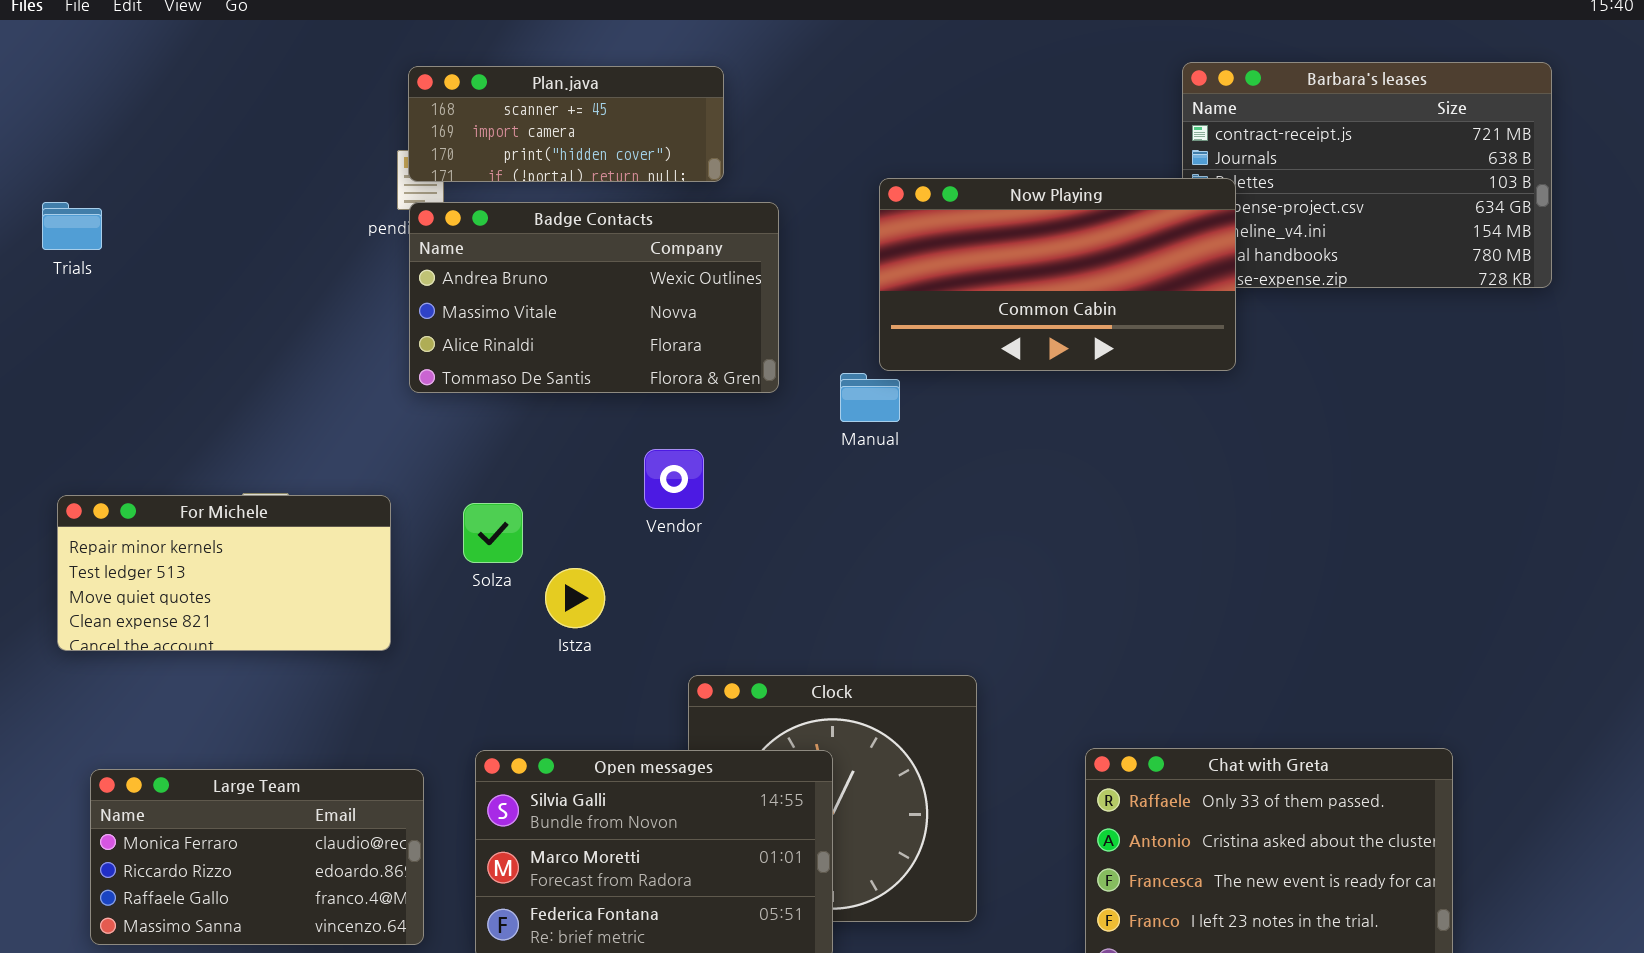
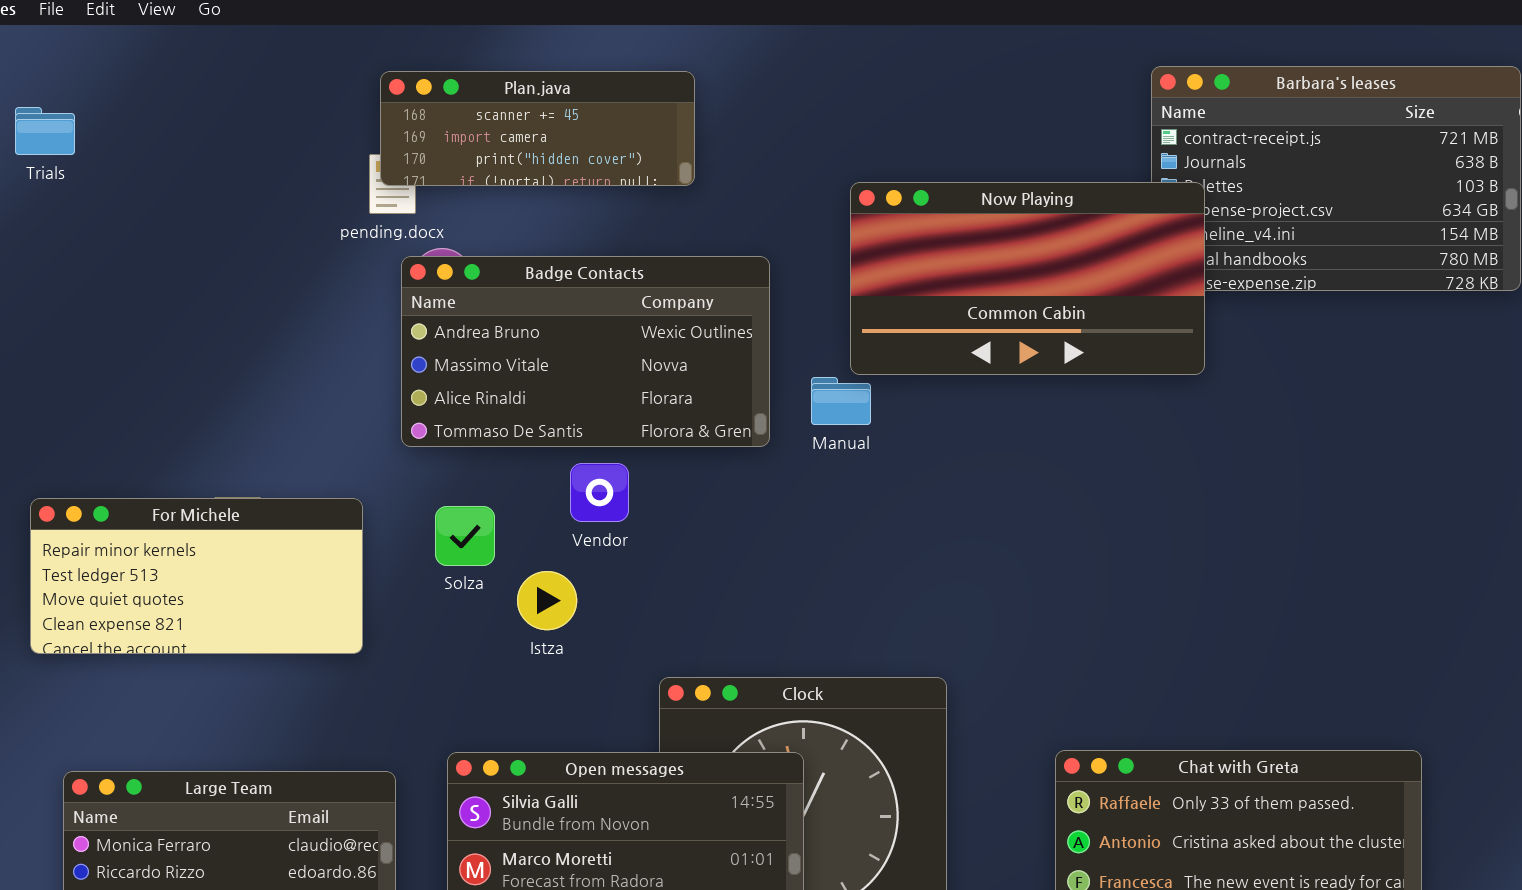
Trials: [42,202,102,250] -> [15,107,75,155], moved
Badge Contacts: [409,202,779,393] -> [401,256,770,447], moved
Vendor: [644,449,704,509] -> [570,463,629,522], moved

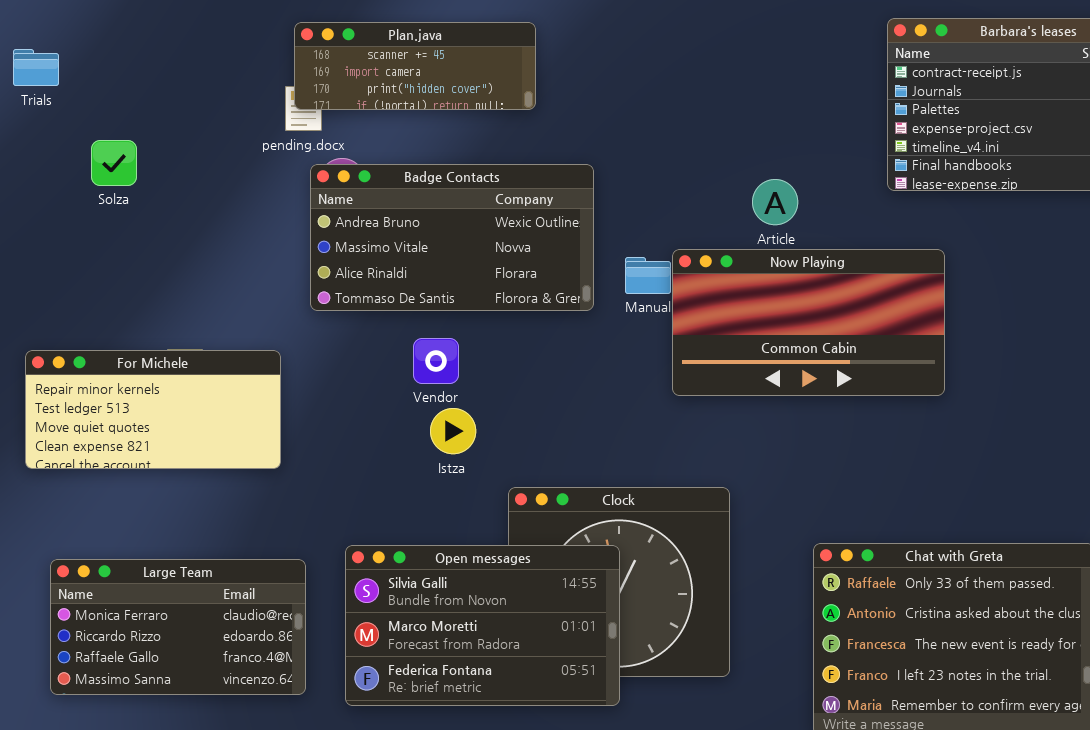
Now Playing: [850,182,1205,375] -> [672,249,945,396], moved
Vendor: [570,463,629,522] -> [413,338,459,384], moved
Solza: [435,506,495,566] -> [91,140,137,186], moved
Istza: [517,571,577,630] -> [430,408,476,454], moved

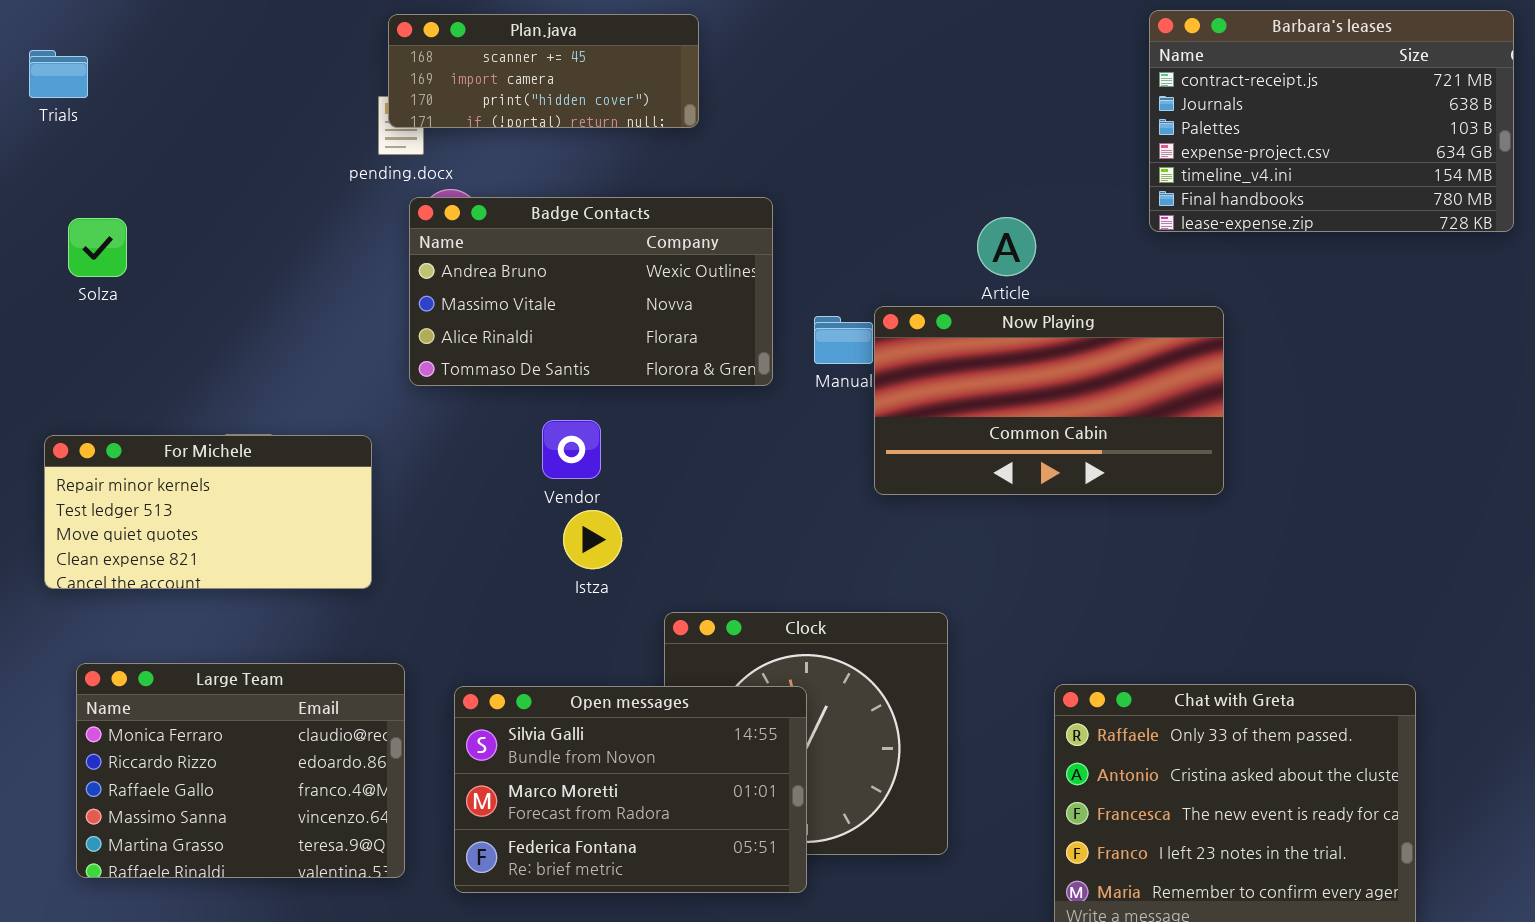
Solza: [91,140,137,186] -> [68,218,127,277], moved
Large Team: [50,559,306,695] -> [76,663,405,878], resized

